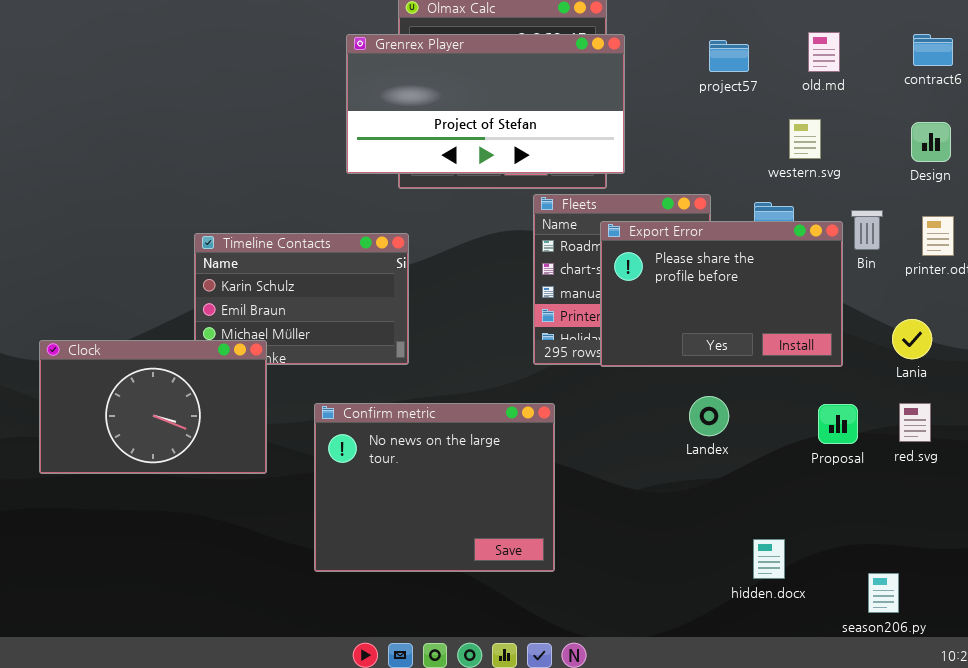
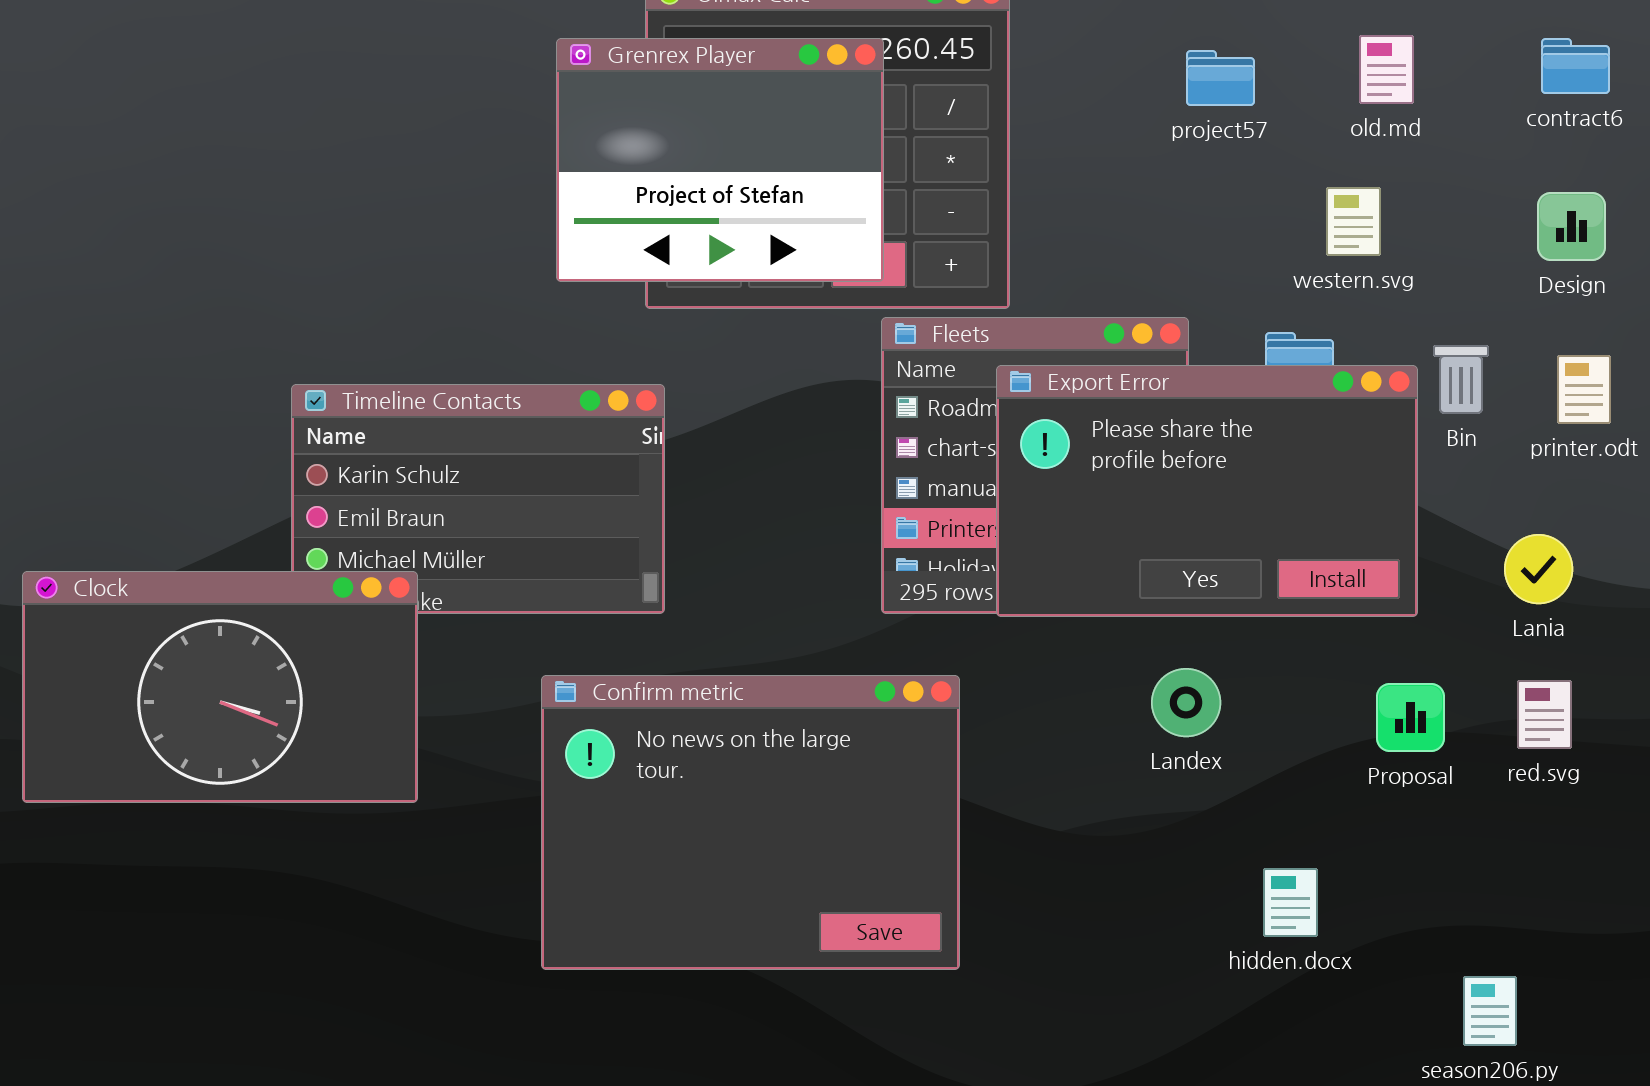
Grenrex Player: [346,34,625,174] -> [556,38,884,282], resized
Confirm metric: [314,403,555,572] -> [541,675,960,970], moved
hidden.docx: [753,539,785,579] -> [1263,868,1318,937], moved

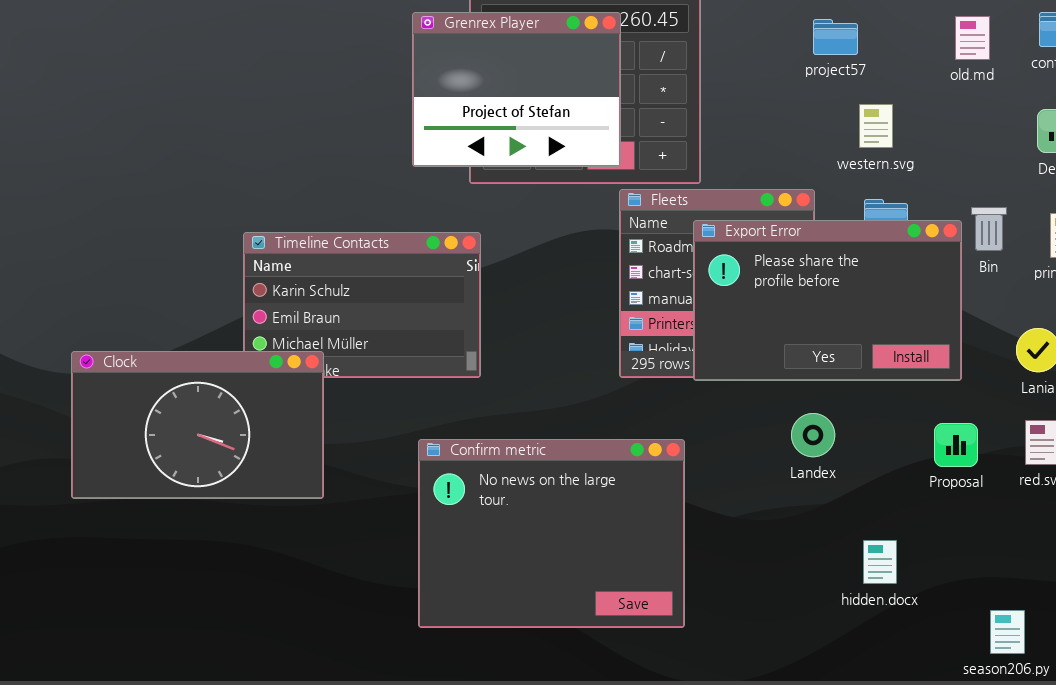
old.md: [1359,35,1414,104] -> [955,16,990,60], moved
western.svg: [1326,187,1381,256] -> [859,104,893,148], moved
Confirm metric: [541,675,960,970] -> [418,439,685,628], moved

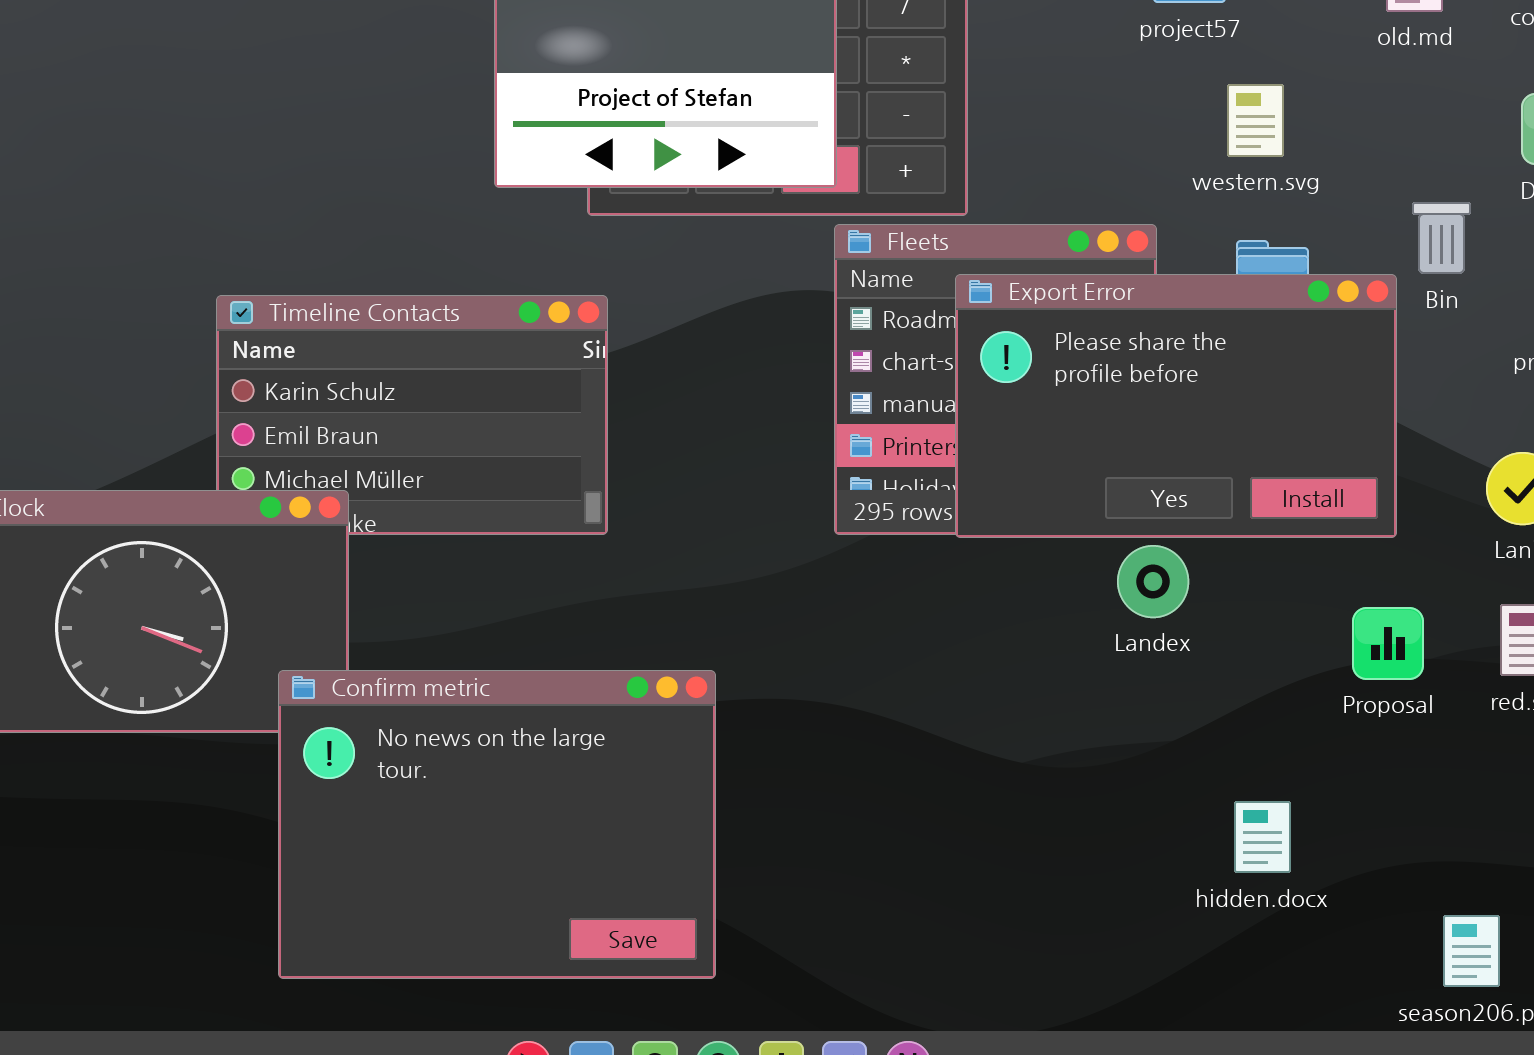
Bin: [971,207,1007,251] -> [1412,202,1471,274], moved
Landex: [791,413,835,457] -> [1117,545,1189,618], moved
Confirm metric: [418,439,685,628] -> [278,670,716,979], moved

